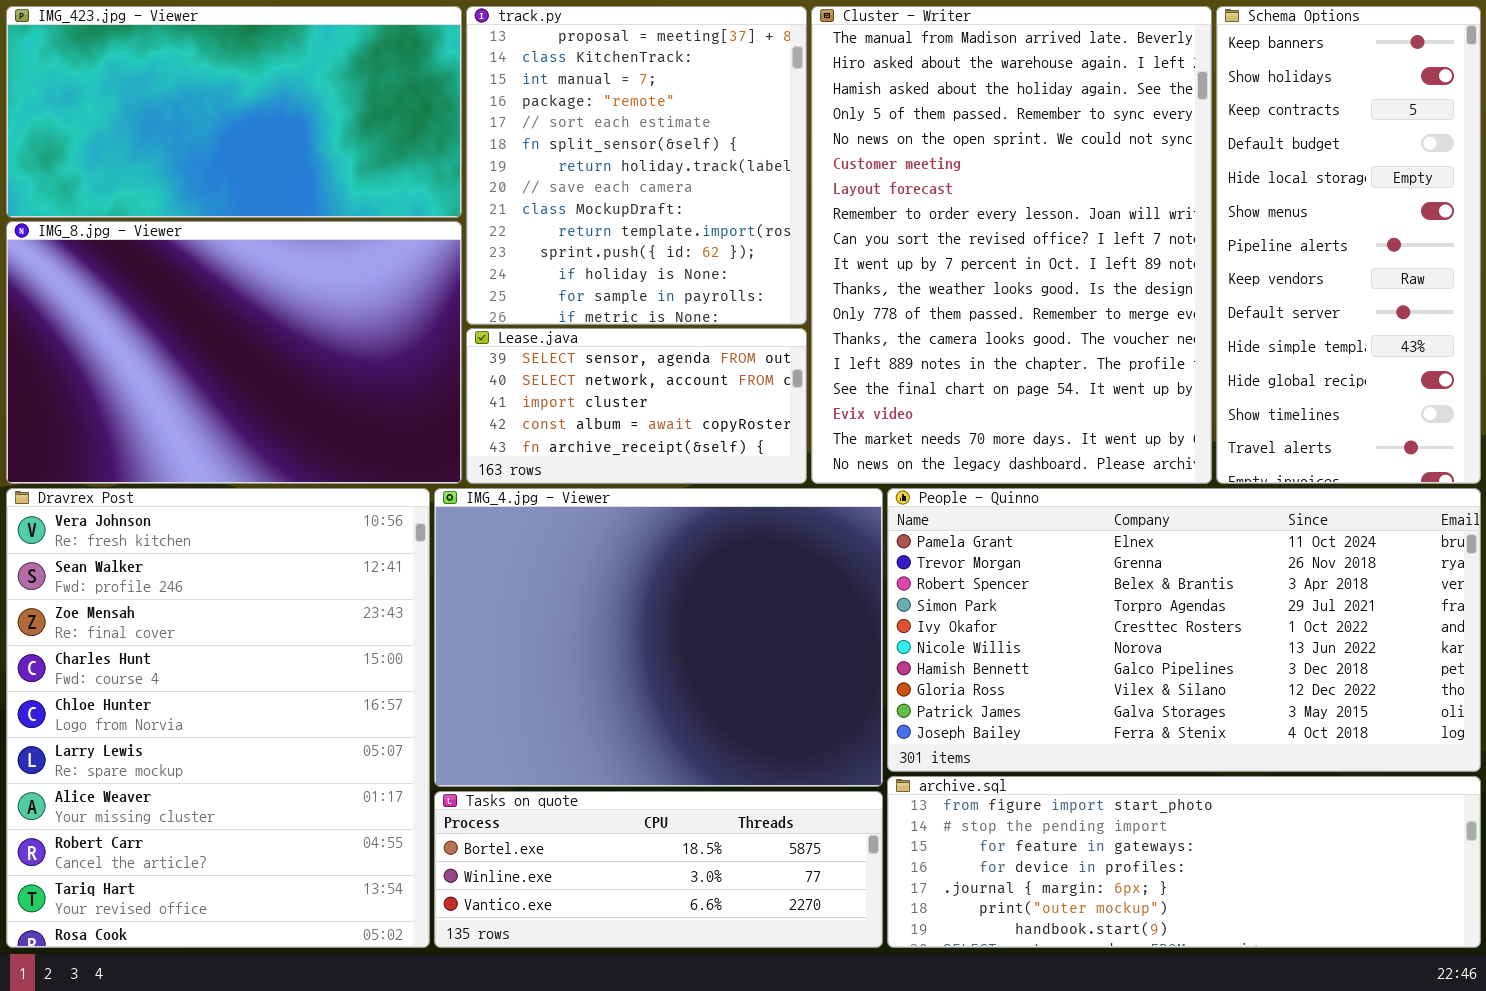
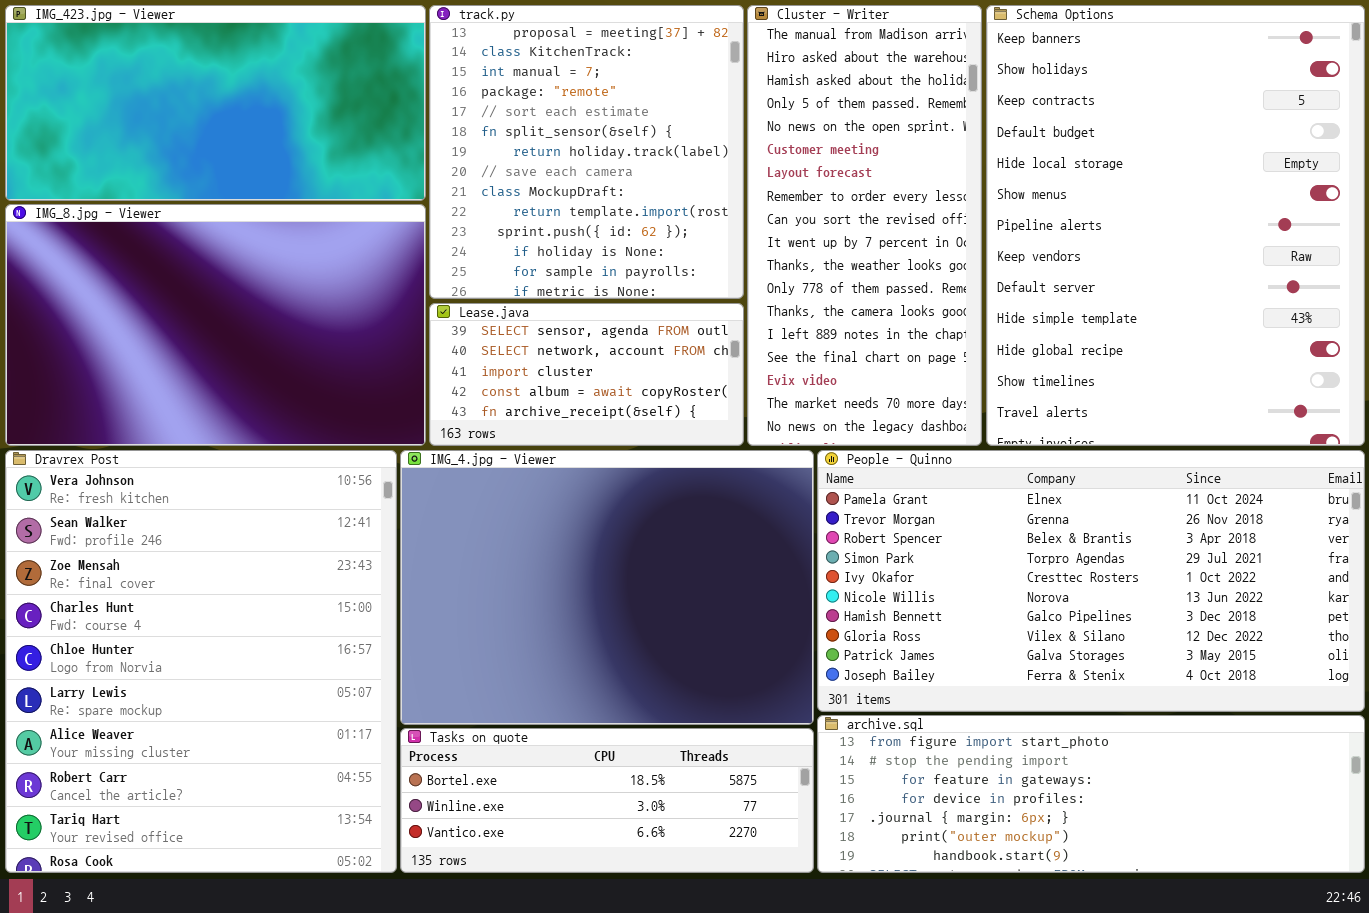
Cluster - Writer: [811,6,1212,484] -> [747,5,982,446], resized
Schema Options: [1216,6,1481,484] -> [986,5,1365,446], resized

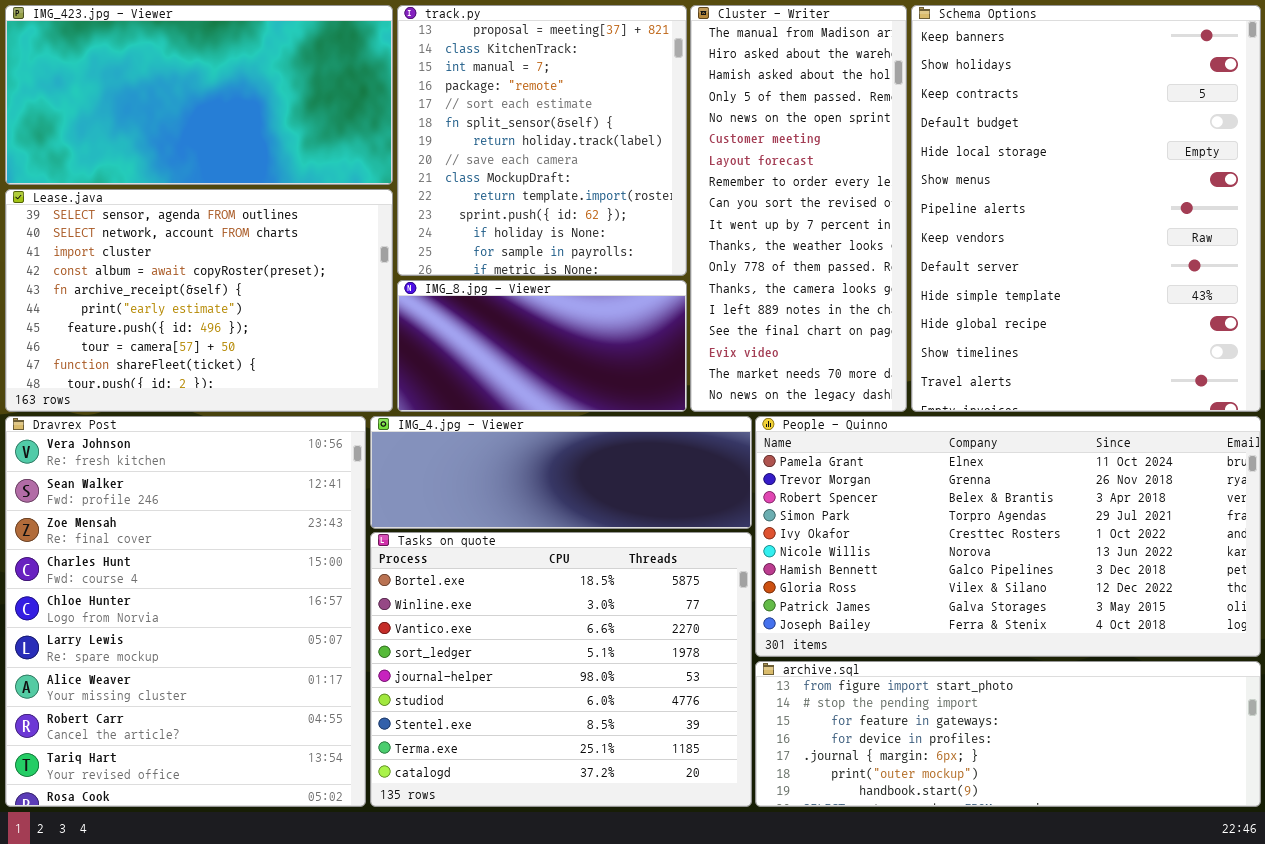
IMG_8.jpg - Viewer: [5,204,426,446] -> [397,280,687,412], moved, resized
Lease.java: [429,303,744,446] -> [5,189,393,412], moved, resized
IMG_4.jpg - Viewer: [400,450,814,725] -> [370,416,752,529], resized
Tasks on quote: [400,728,814,873] -> [370,532,752,807], resized

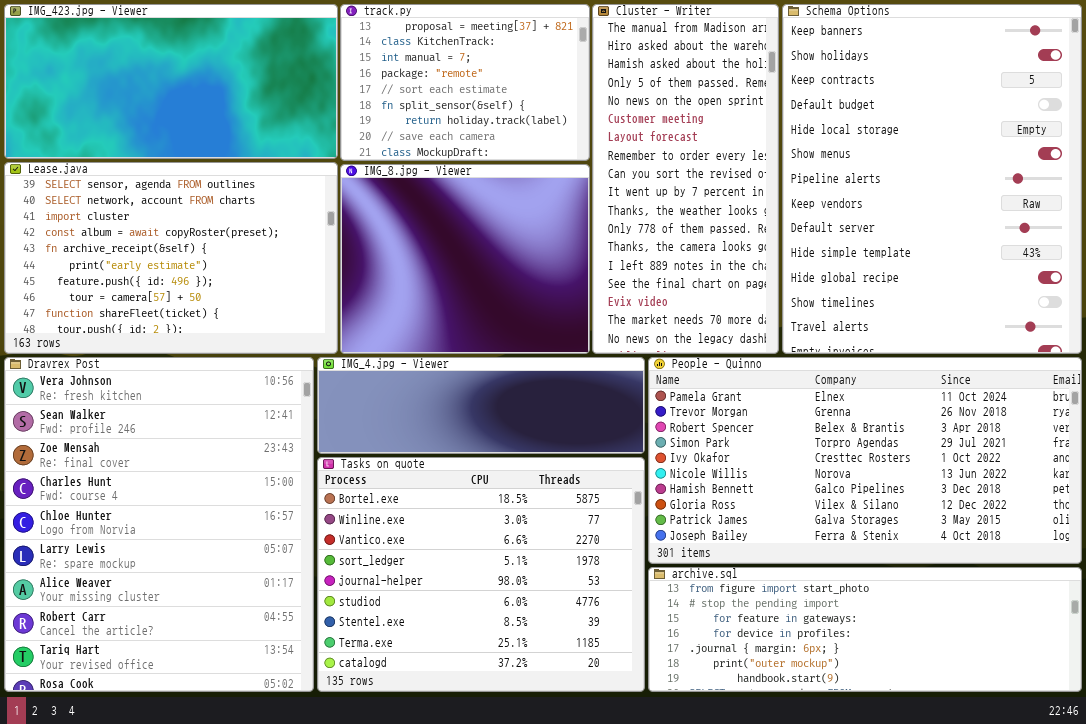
track.py: [397,5,687,276] -> [340,4,590,161], resized
IMG_8.jpg - Viewer: [397,280,687,412] -> [340,164,590,354], resized

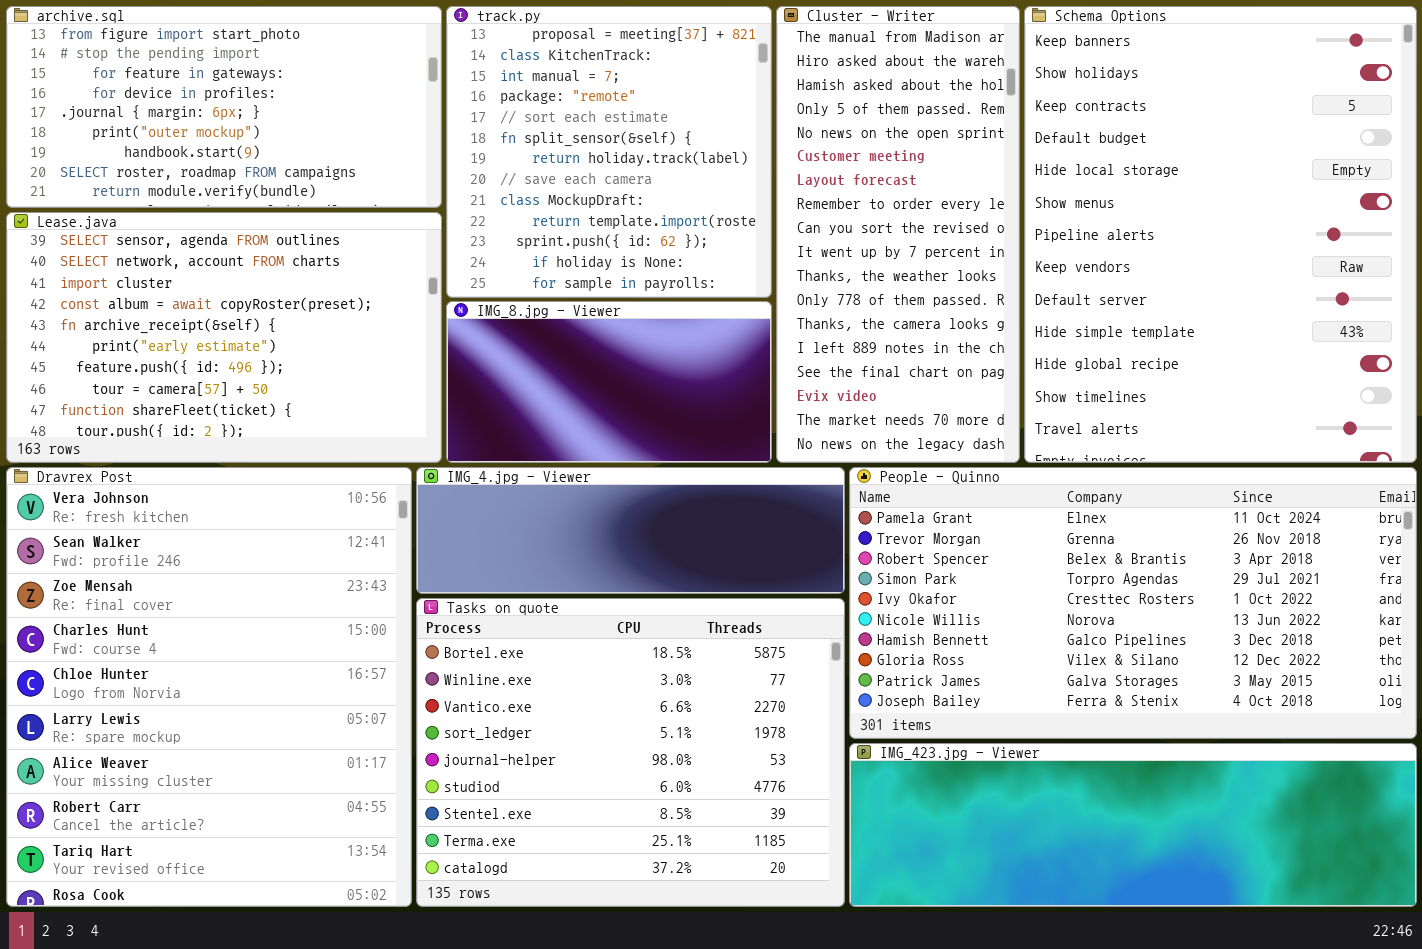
IMG_423.jpg - Viewer: [4,4,338,159] -> [849,743,1417,907], moved, resized
track.py: [340,4,590,161] -> [446,6,772,298], resized
IMG_8.jpg - Viewer: [340,164,590,354] -> [446,301,772,463], resized
archive.sql: [648,567,1082,692] -> [6,6,442,208], moved, resized

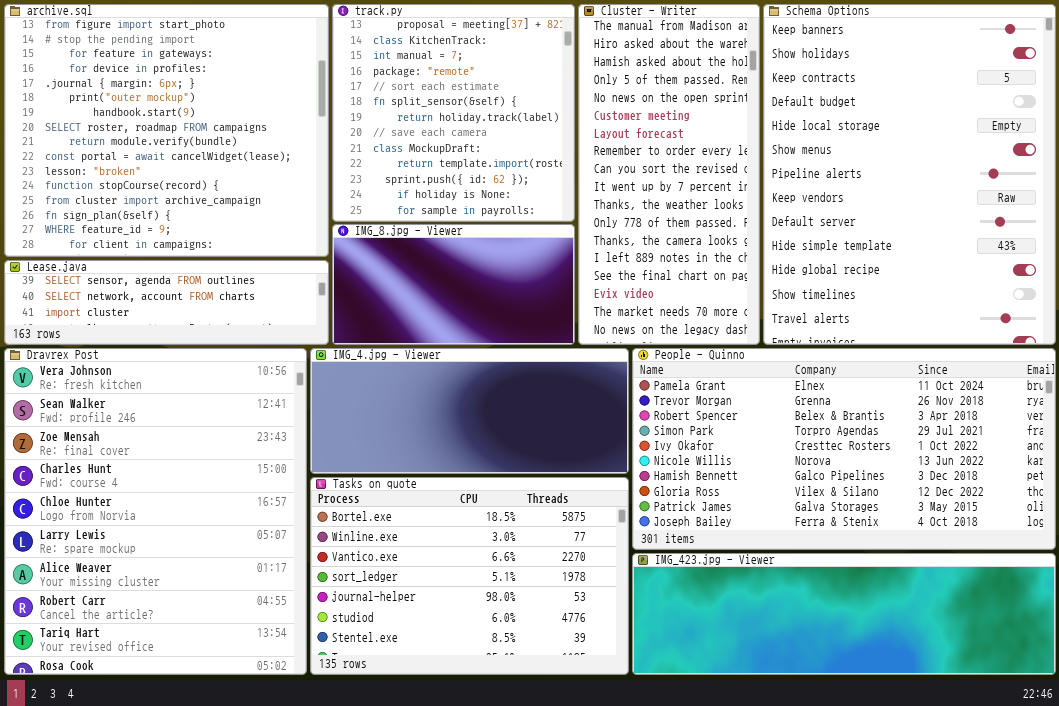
archive.sql: [6,6,442,208] -> [4,4,329,257], resized
Lease.java: [6,212,442,463] -> [4,260,329,345], resized
IMG_4.jpg - Viewer: [416,467,845,594] -> [310,348,629,474], resized
Tasks on quote: [416,598,845,907] -> [310,477,629,675], resized

